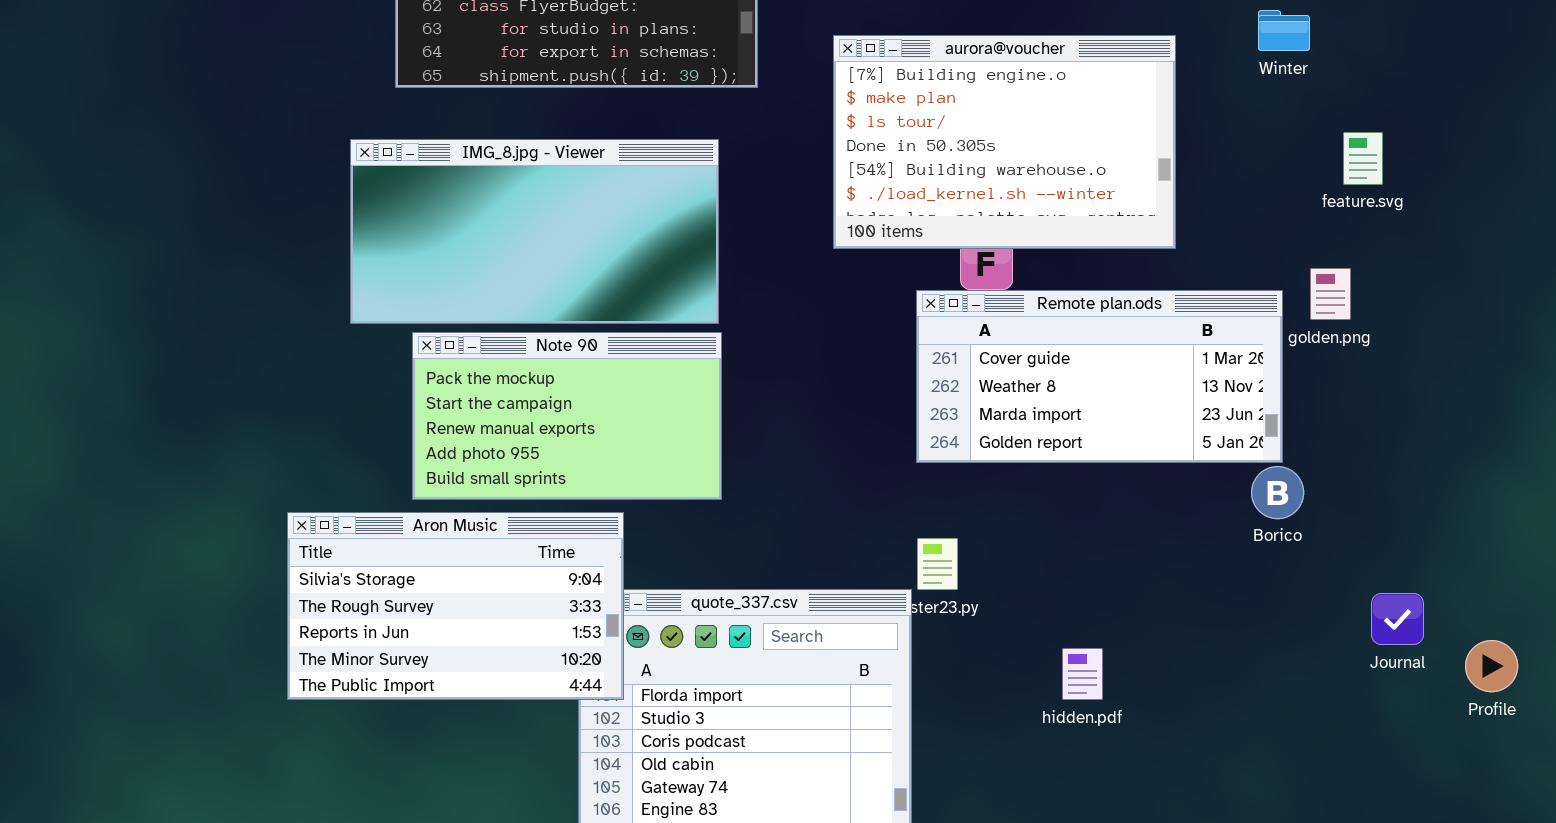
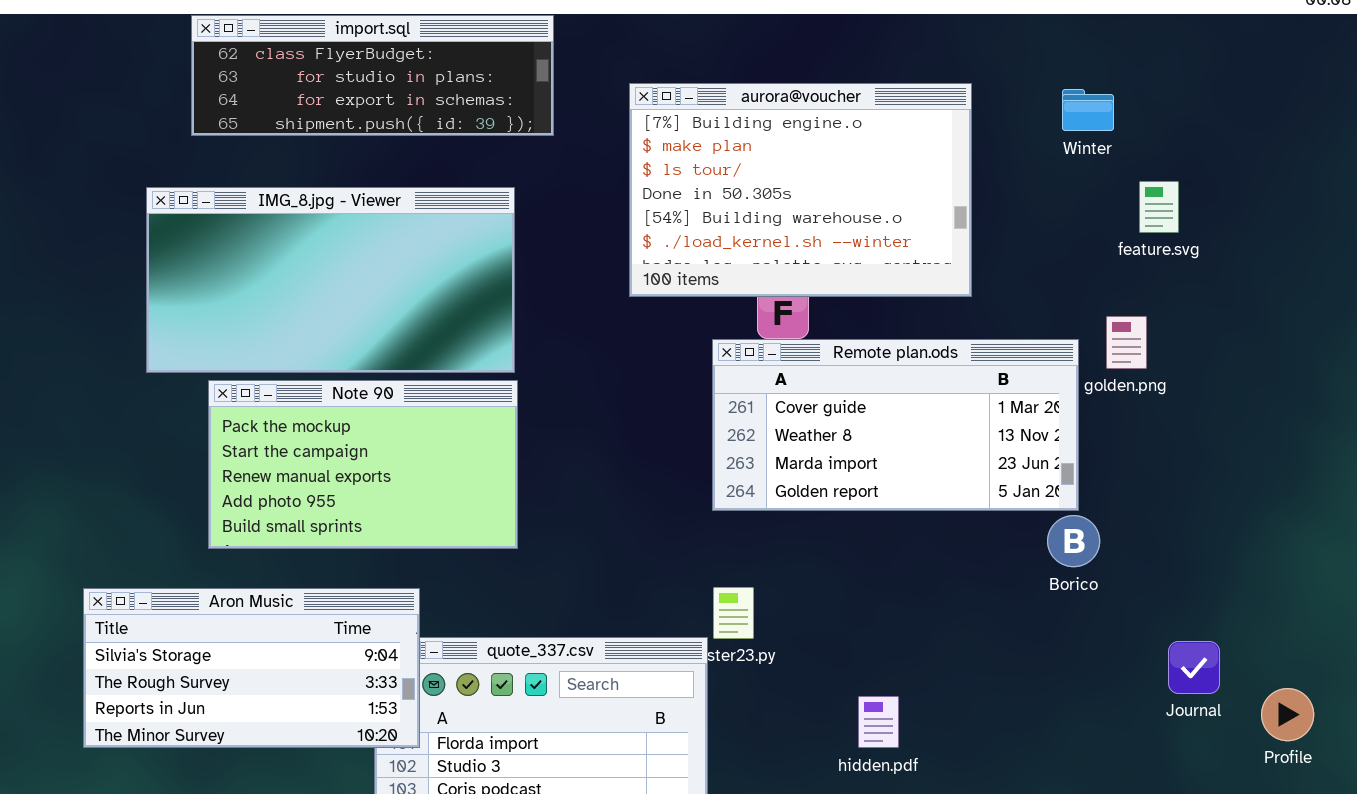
Winter: [1258,10,1310,51] -> [1062,89,1114,131], moved
Aron Music: [287,512,624,700] -> [83,588,420,748], resized

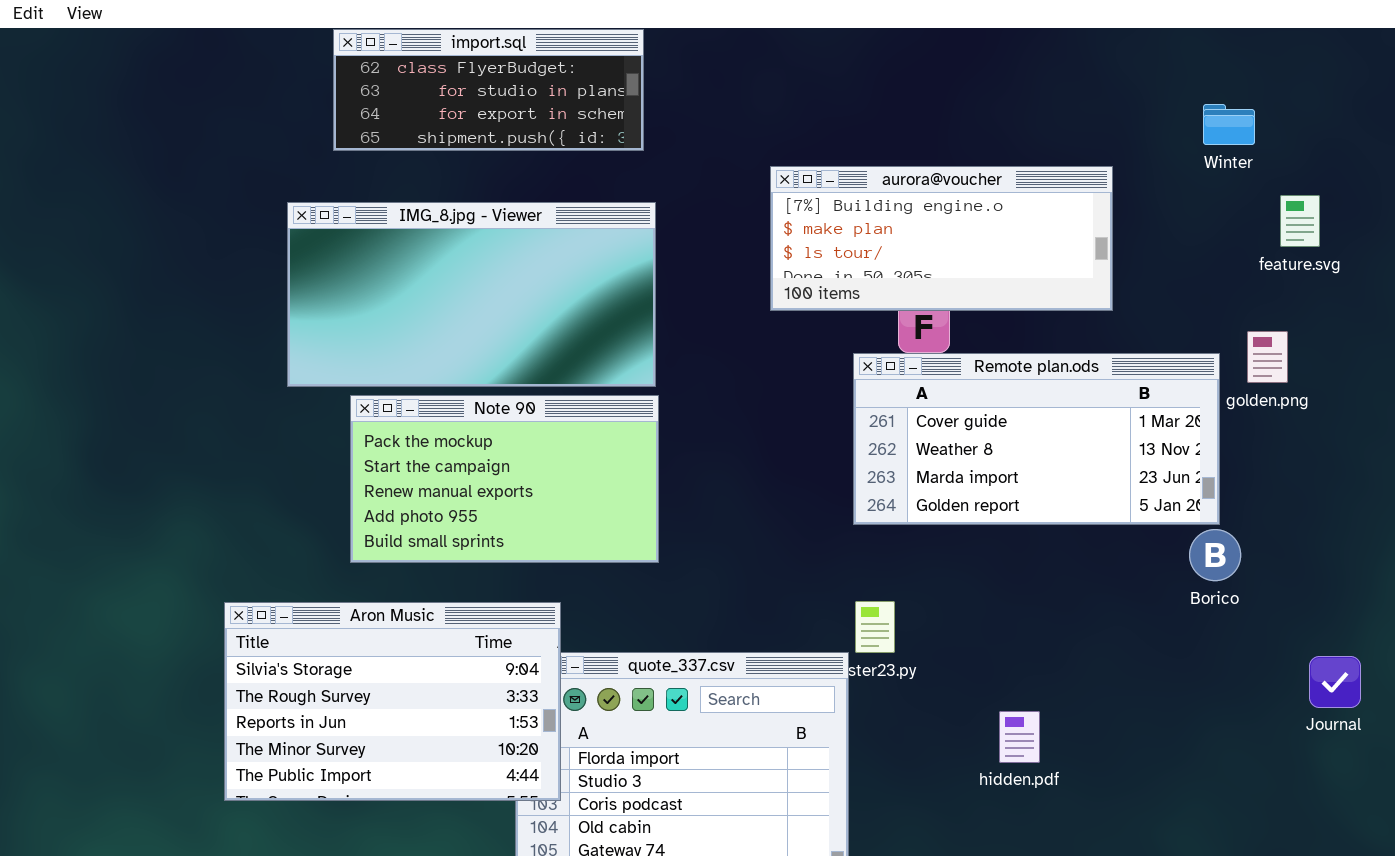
import.sql: [191,15,554,136] -> [333,29,644,151], resized
aurora@voucher: [629,83,972,297] -> [770,166,1113,311], resized
Aron Music: [83,588,420,748] -> [224,602,561,801], resized

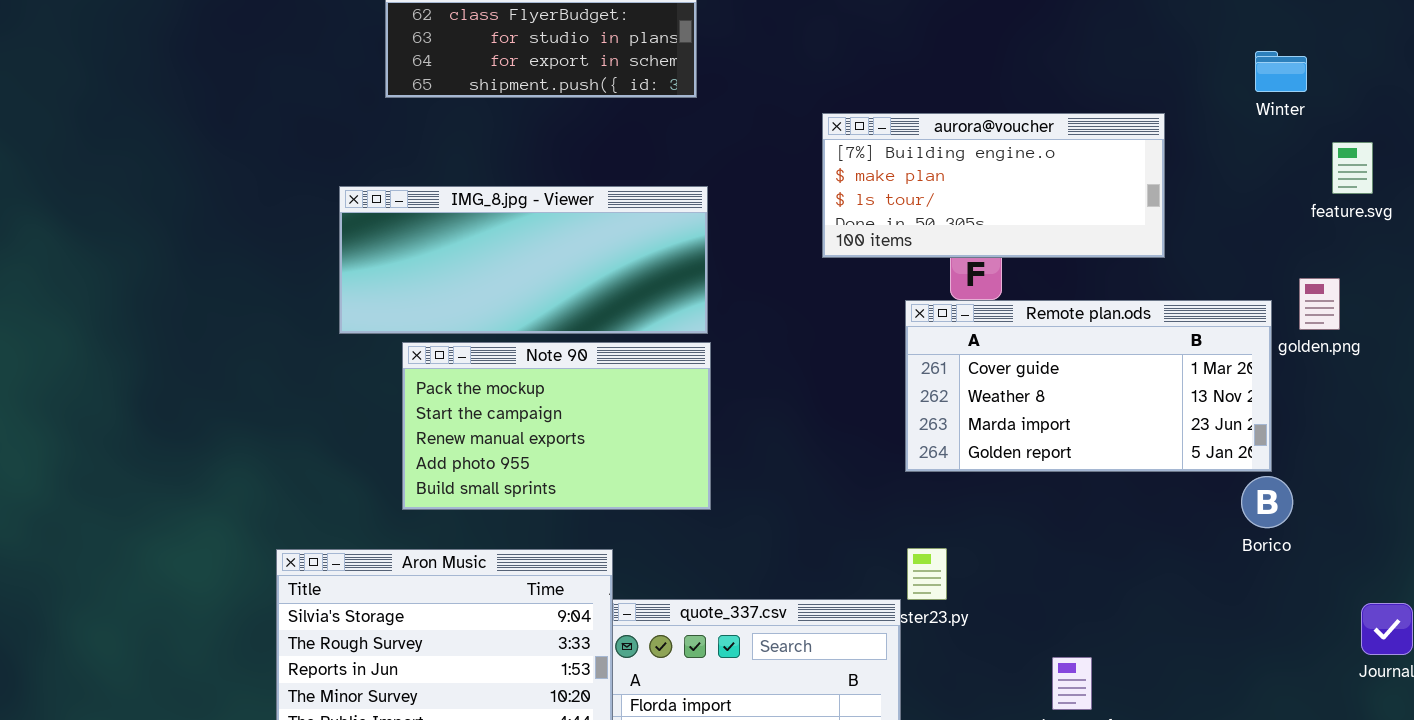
IMG_8.jpg - Viewer: [287,202,656,387] -> [339,186,708,334], resized

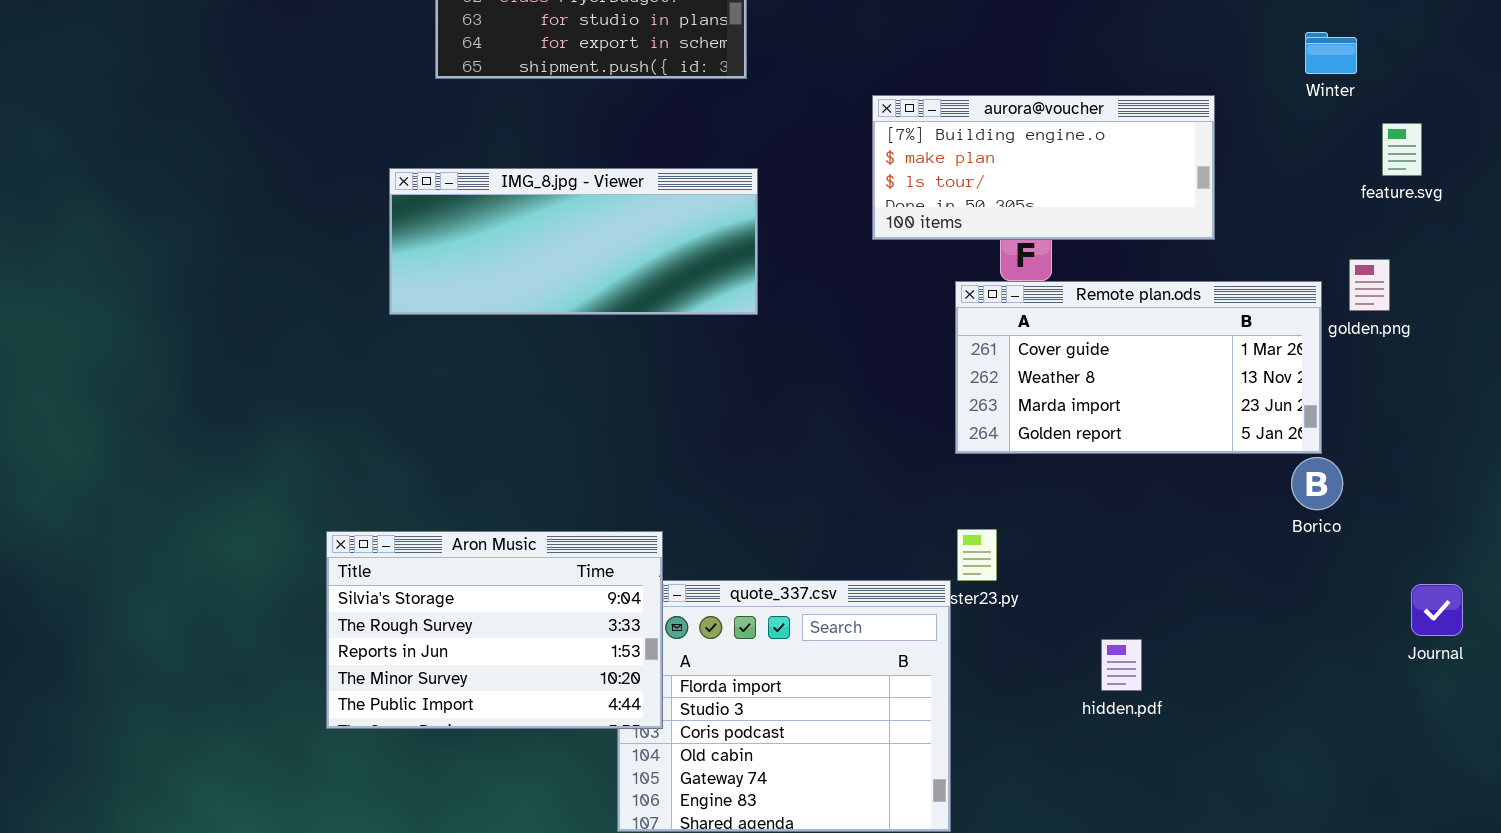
Note 90: [402,342,711,510] -> none, closed

